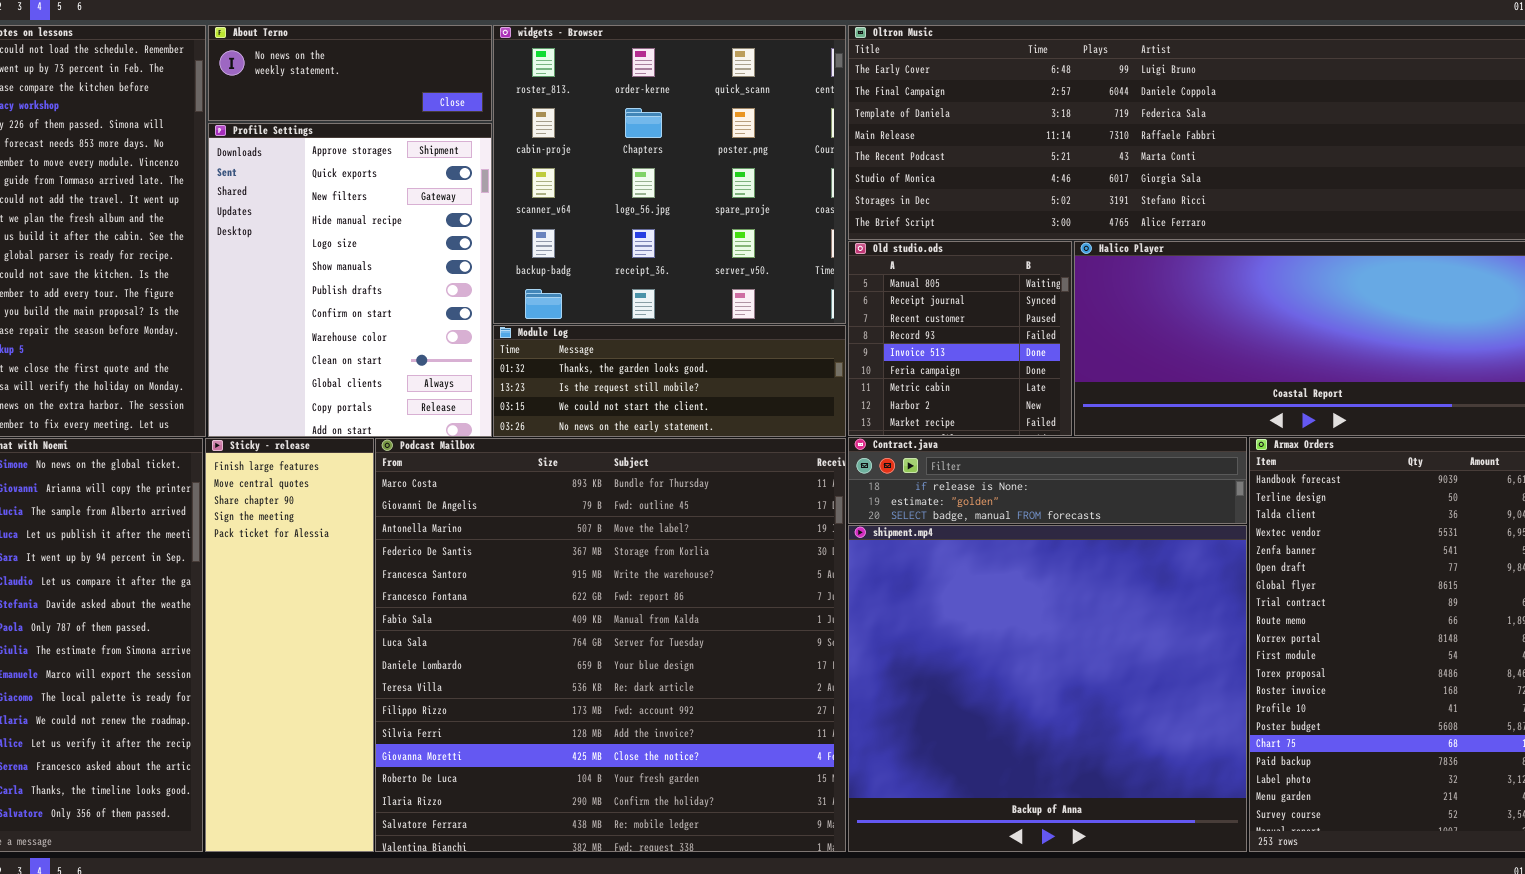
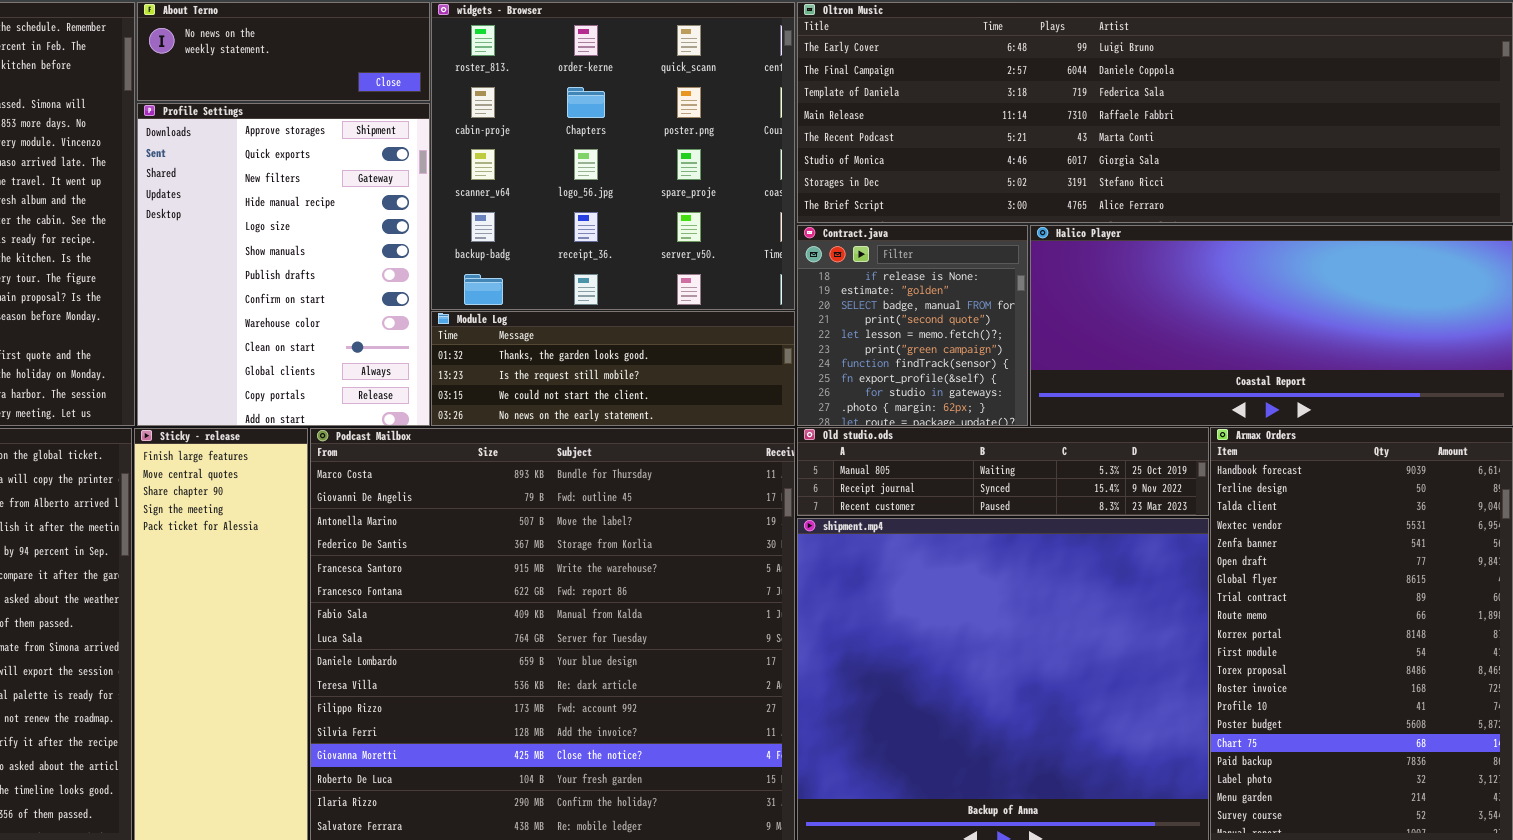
Old studio.ods: [848,241,1072,436] -> [797,427,1209,516], moved, resized
Contract.java: [848,437,1247,524] -> [797,225,1028,426], moved, resized

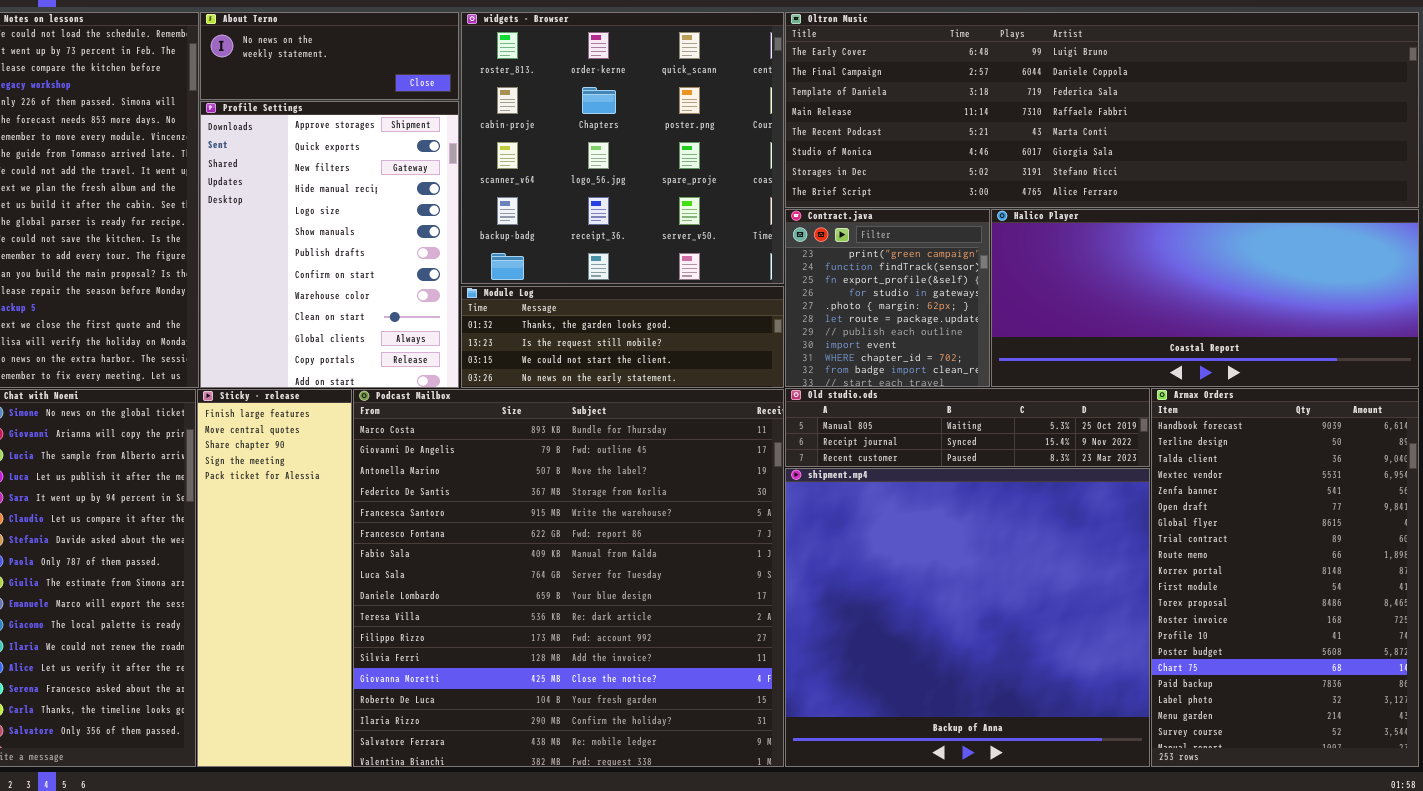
Contract.java: [797,225,1028,426] -> [785,209,990,387], scrolled down 5 rows

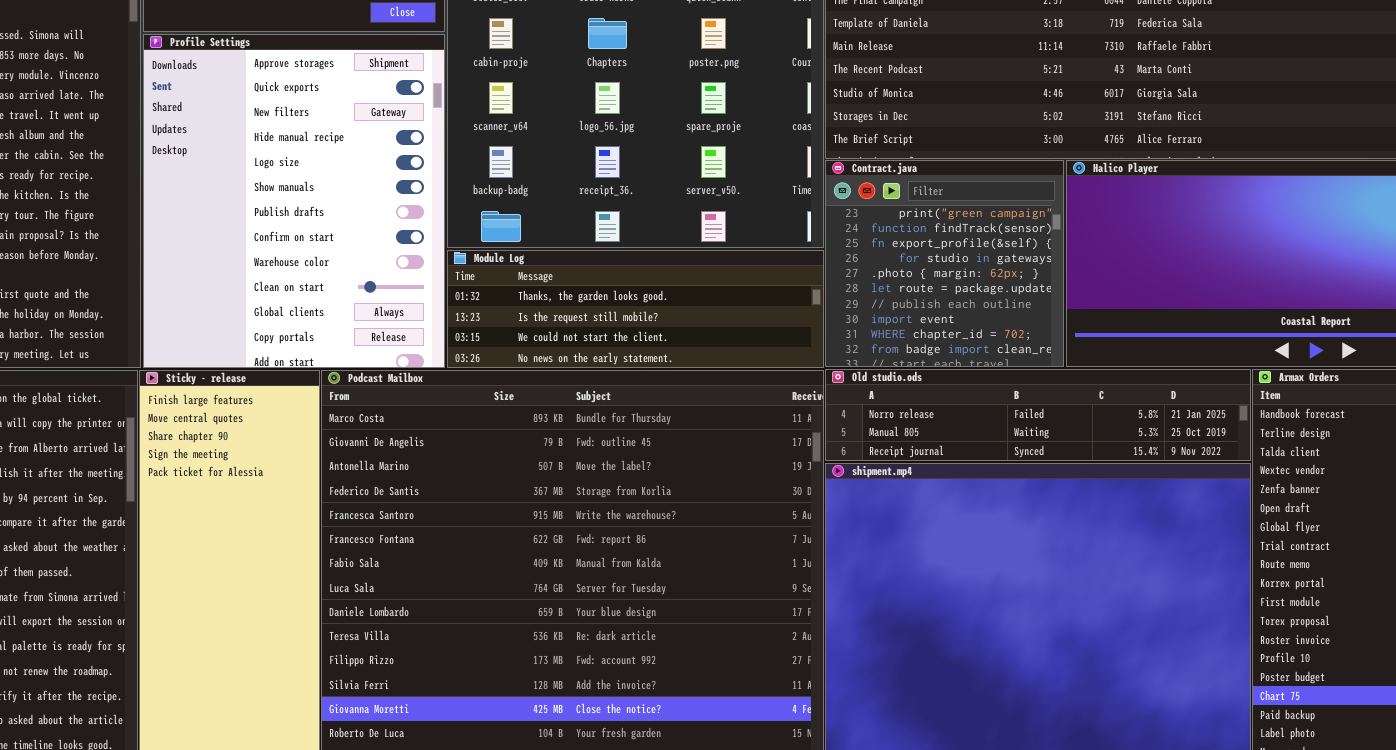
Old studio.ods: [785,388,1150,467] -> [825,369,1251,461], scrolled up 1 row

